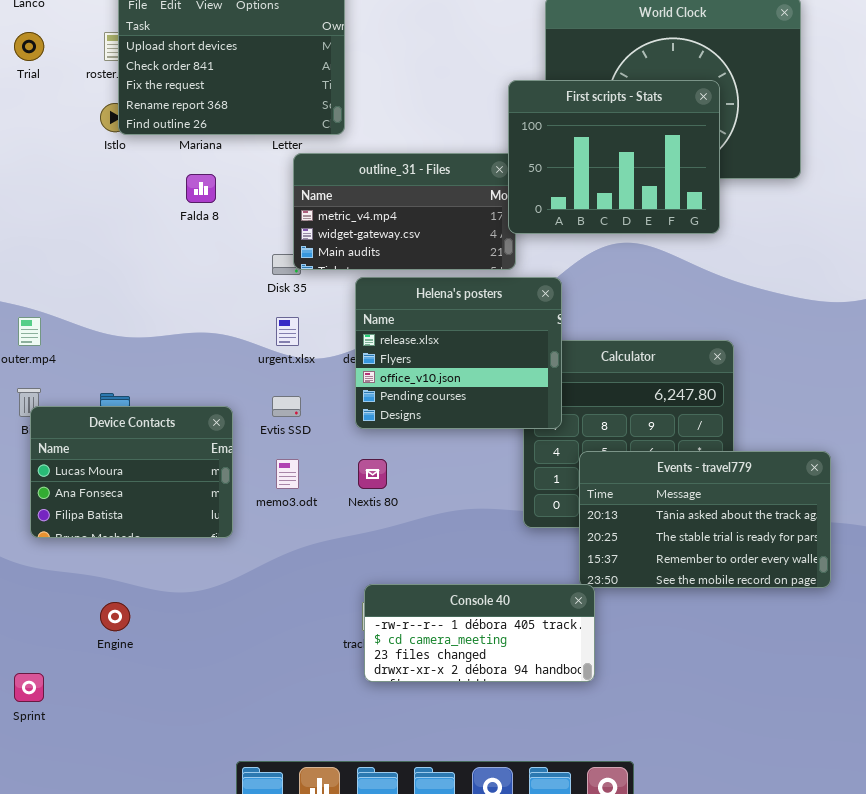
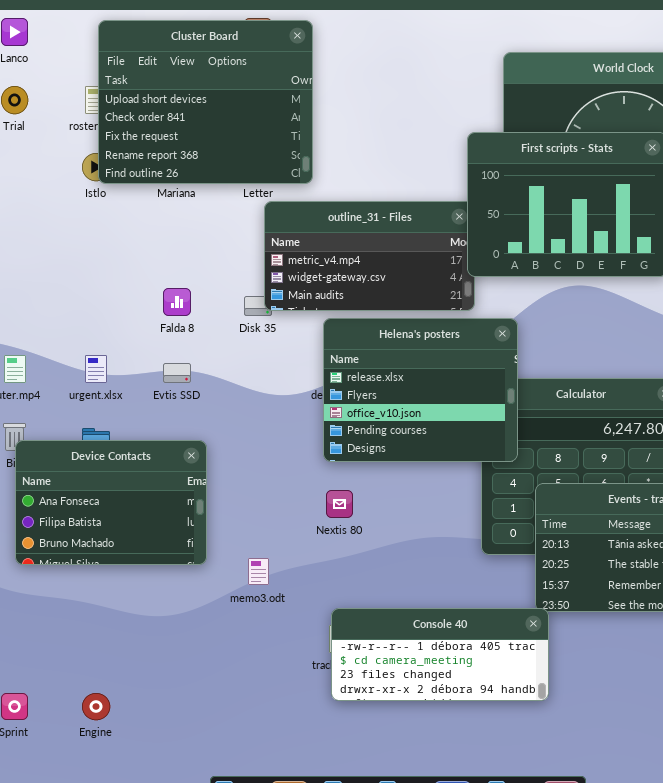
Falda 8: [186,174,216,203] -> [163,288,191,316], moved
urgent.xlsx: [276,317,299,346] -> [85,355,107,383], moved
Evtis SSD: [272,396,301,417] -> [163,363,191,383], moved
Device Contacts: [30,406,233,538] -> [15,440,207,565], scrolled down 1 row
memo3.odt: [276,459,299,489] -> [248,558,269,585], moved
Engine: [100,602,130,631] -> [82,693,110,720], moved

